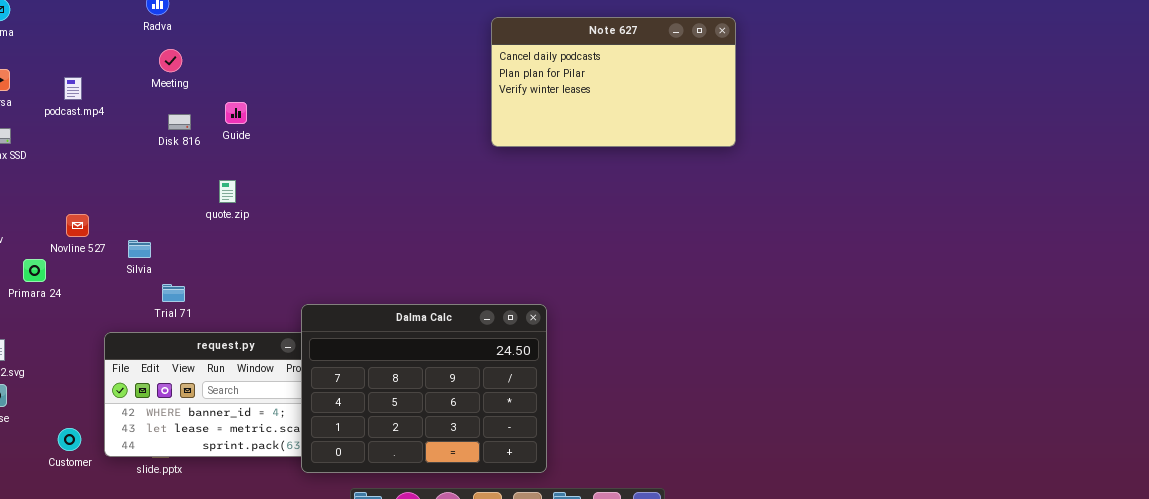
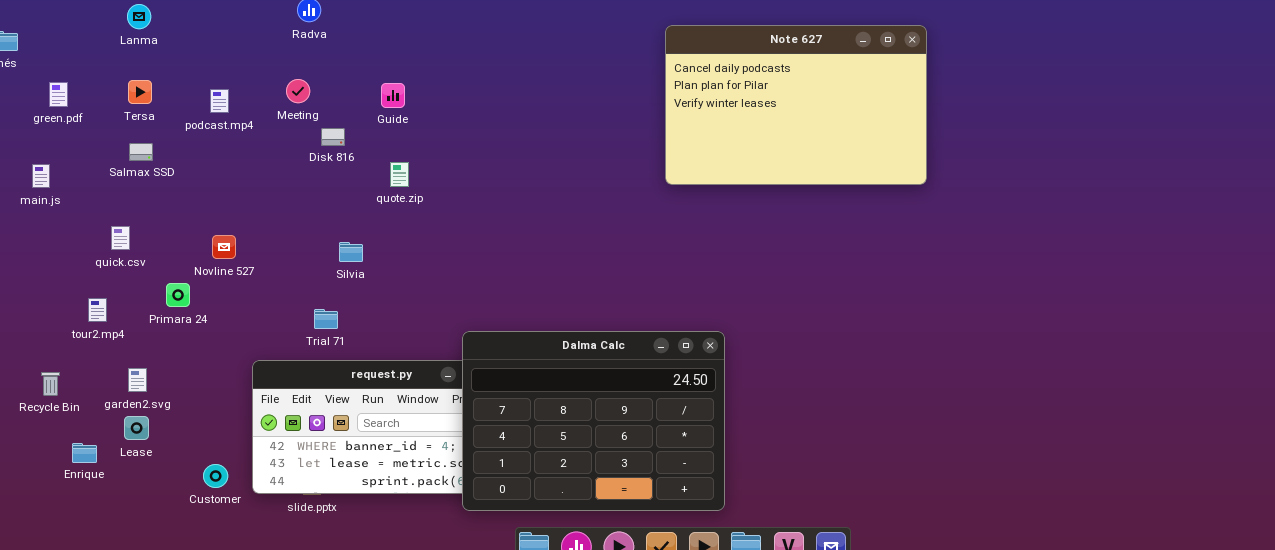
Note 627: [491,17,736,147] -> [665,25,927,185], resized
Meeting: [159,49,182,72] -> [286,79,310,103], moved
Guide: [225,102,247,124] -> [381,83,405,108], moved
quote.zip: [219,180,236,203] -> [390,162,409,187], moved
Silvia: [128,240,151,258] -> [339,242,363,262], moved

